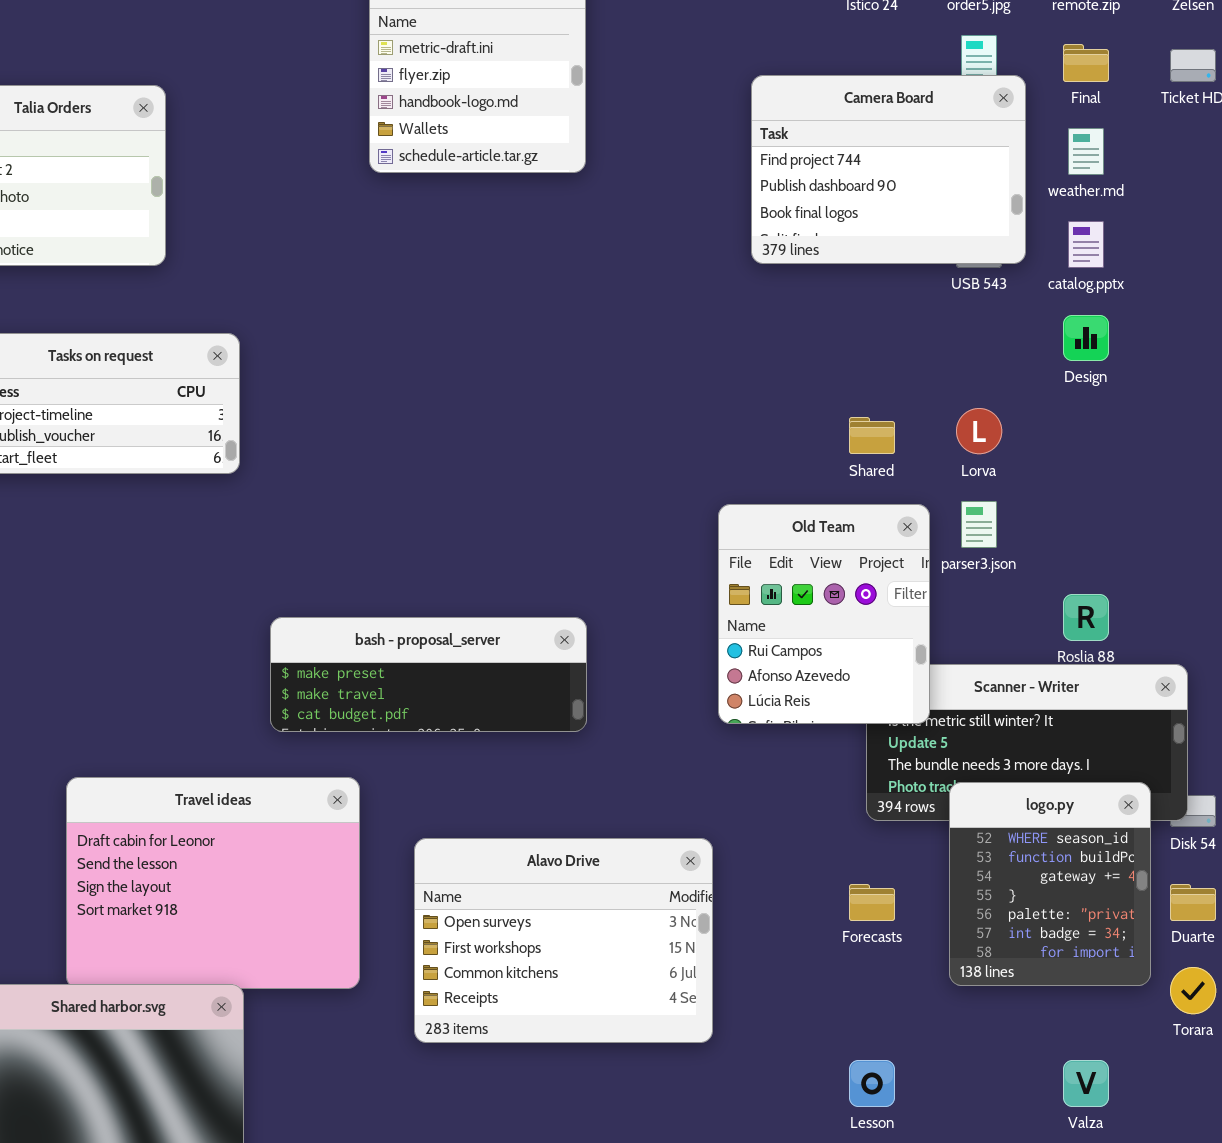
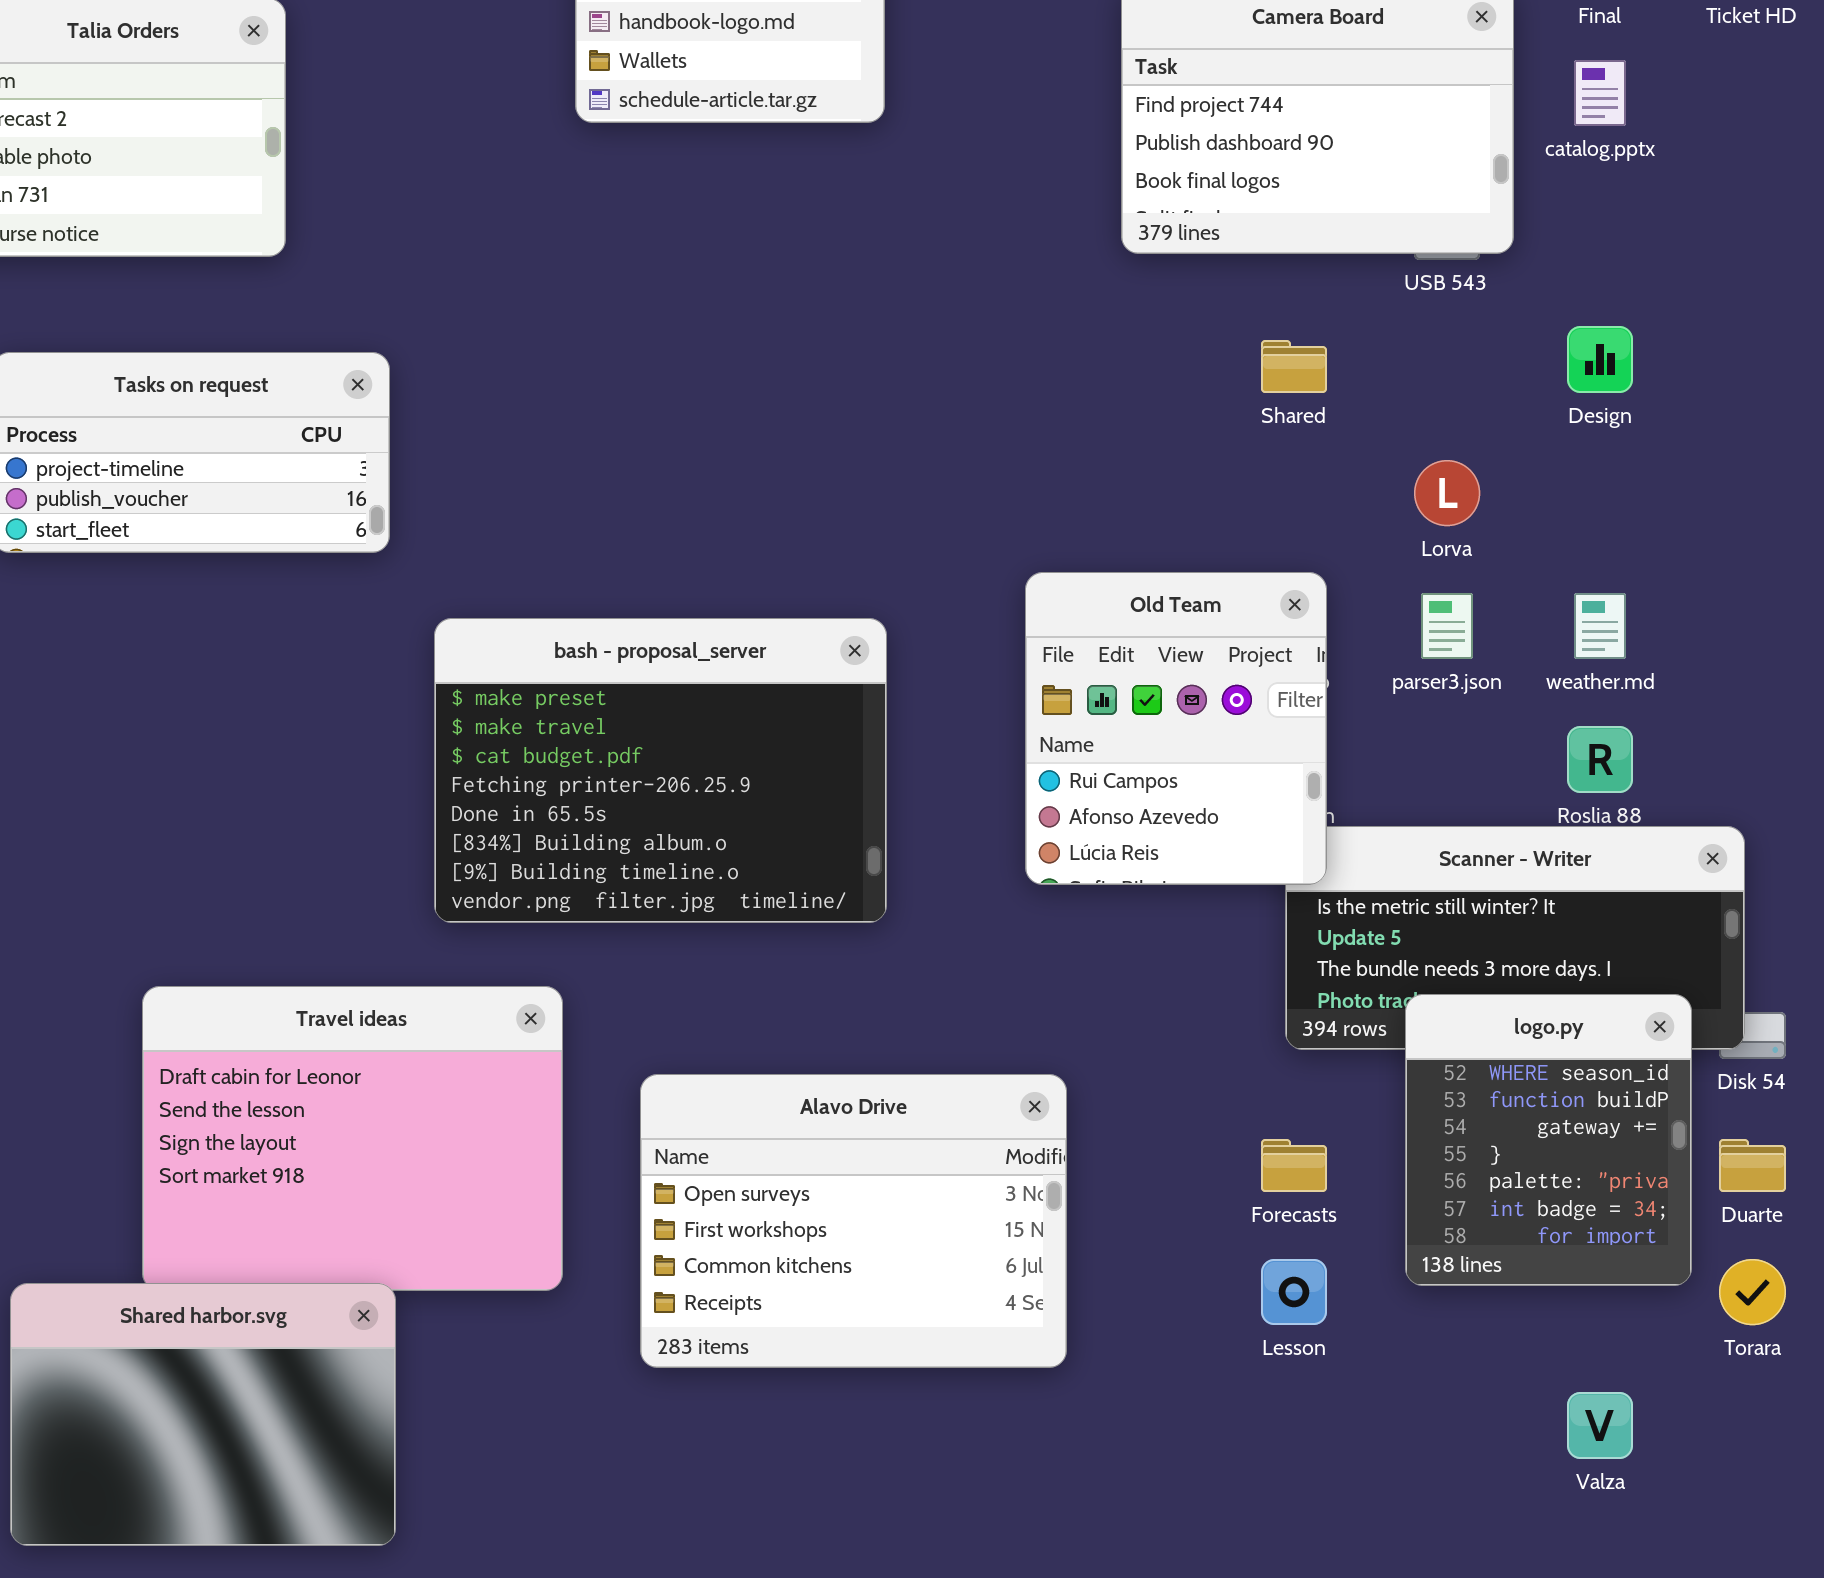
weather.md: [1068,128,1104,175] -> [1574,593,1626,659], moved
catalog.pptx: [1068,221,1104,268] -> [1574,60,1626,126], moved
Shared: [849,417,895,454] -> [1261,340,1327,393], moved
Old Team: [718,504,930,724] -> [1025,572,1327,885], moved
bash - proposal_server: [270,617,587,732] -> [434,618,887,923], resized
Lesson: [849,1060,895,1107] -> [1261,1259,1327,1325], moved

